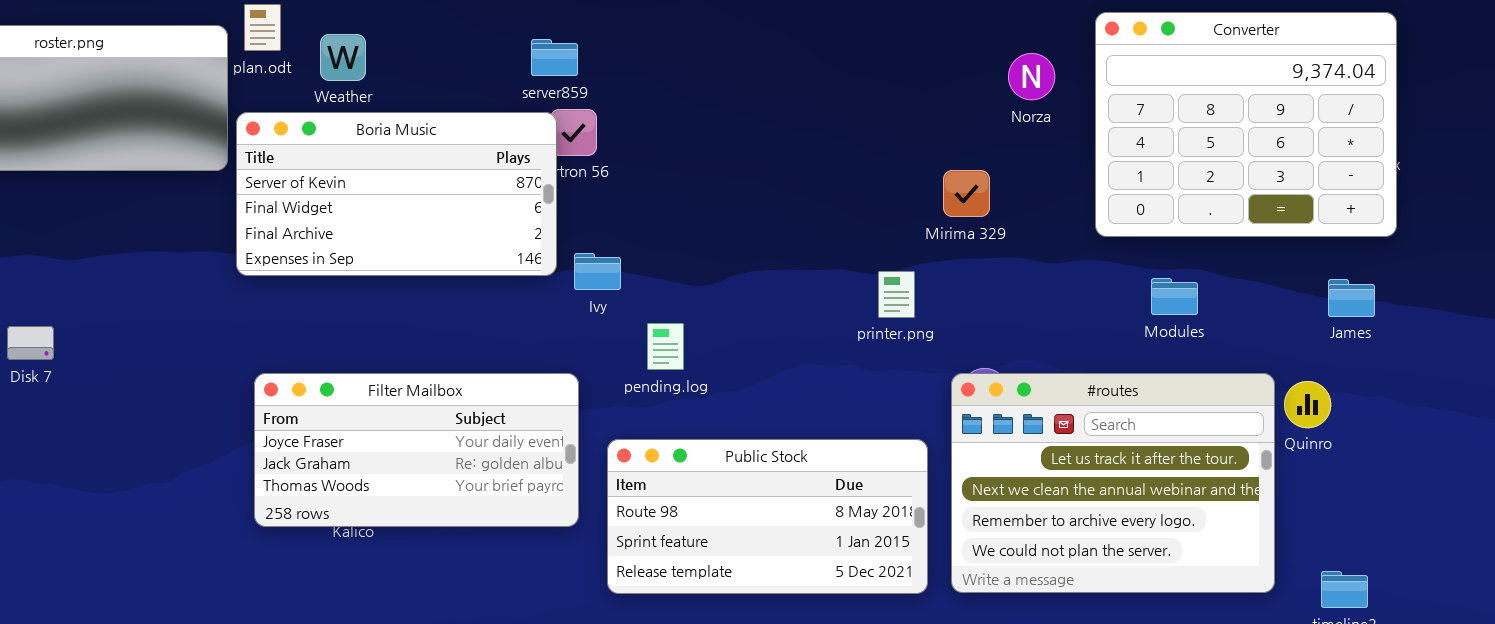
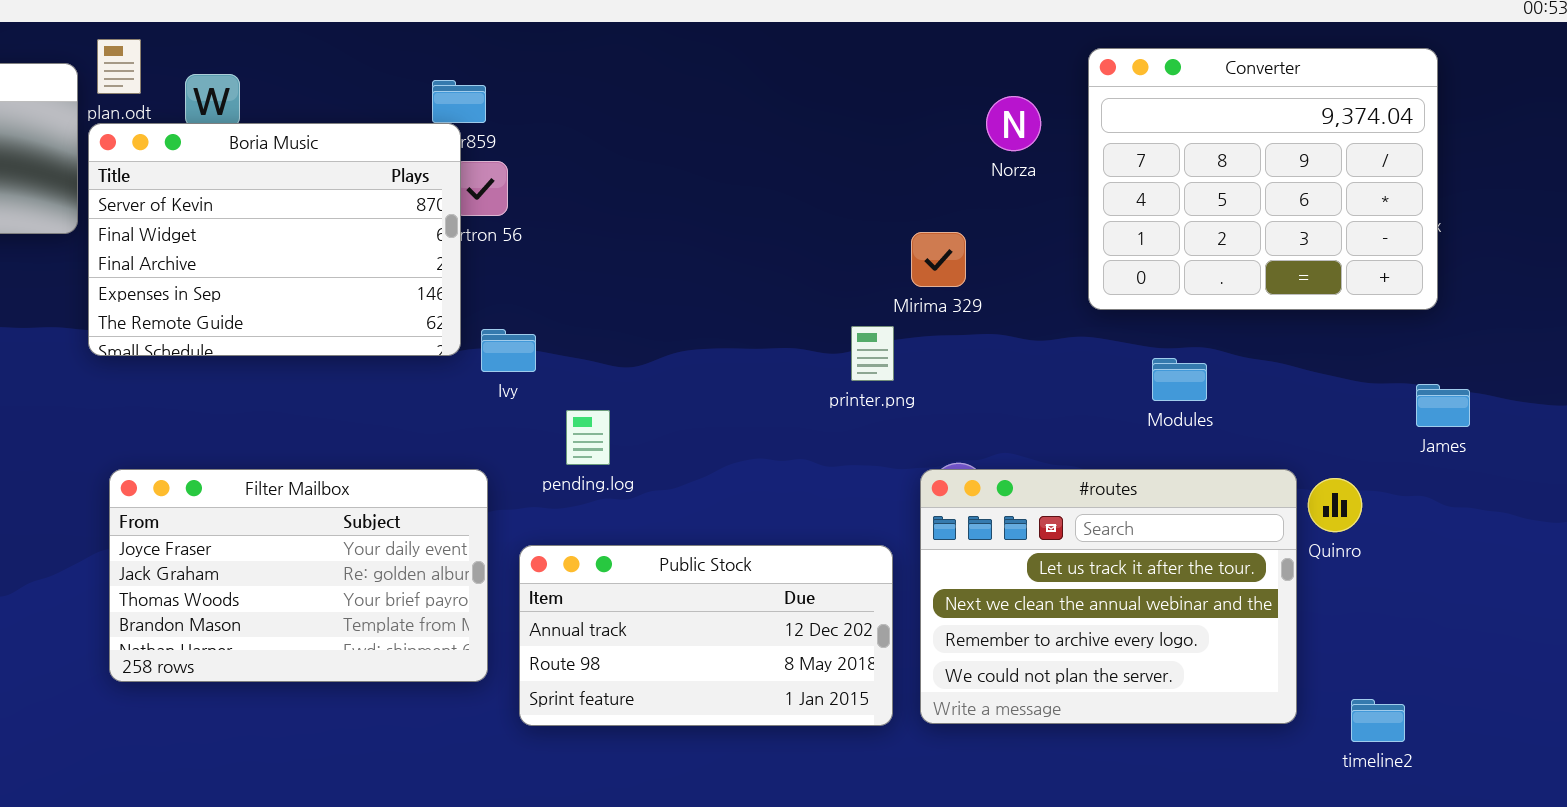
Boria Music: [236,112,557,276] -> [88,123,461,356], resized
printer.png: [878,271,915,318] -> [851,326,894,381], moved
James: [1328,279,1375,317] -> [1416,384,1470,427], moved
Filter Mailbox: [254,373,579,527] -> [109,469,488,682], resized
Public Stock: [607,439,928,594] -> [519,545,893,726], scrolled up 1 row

